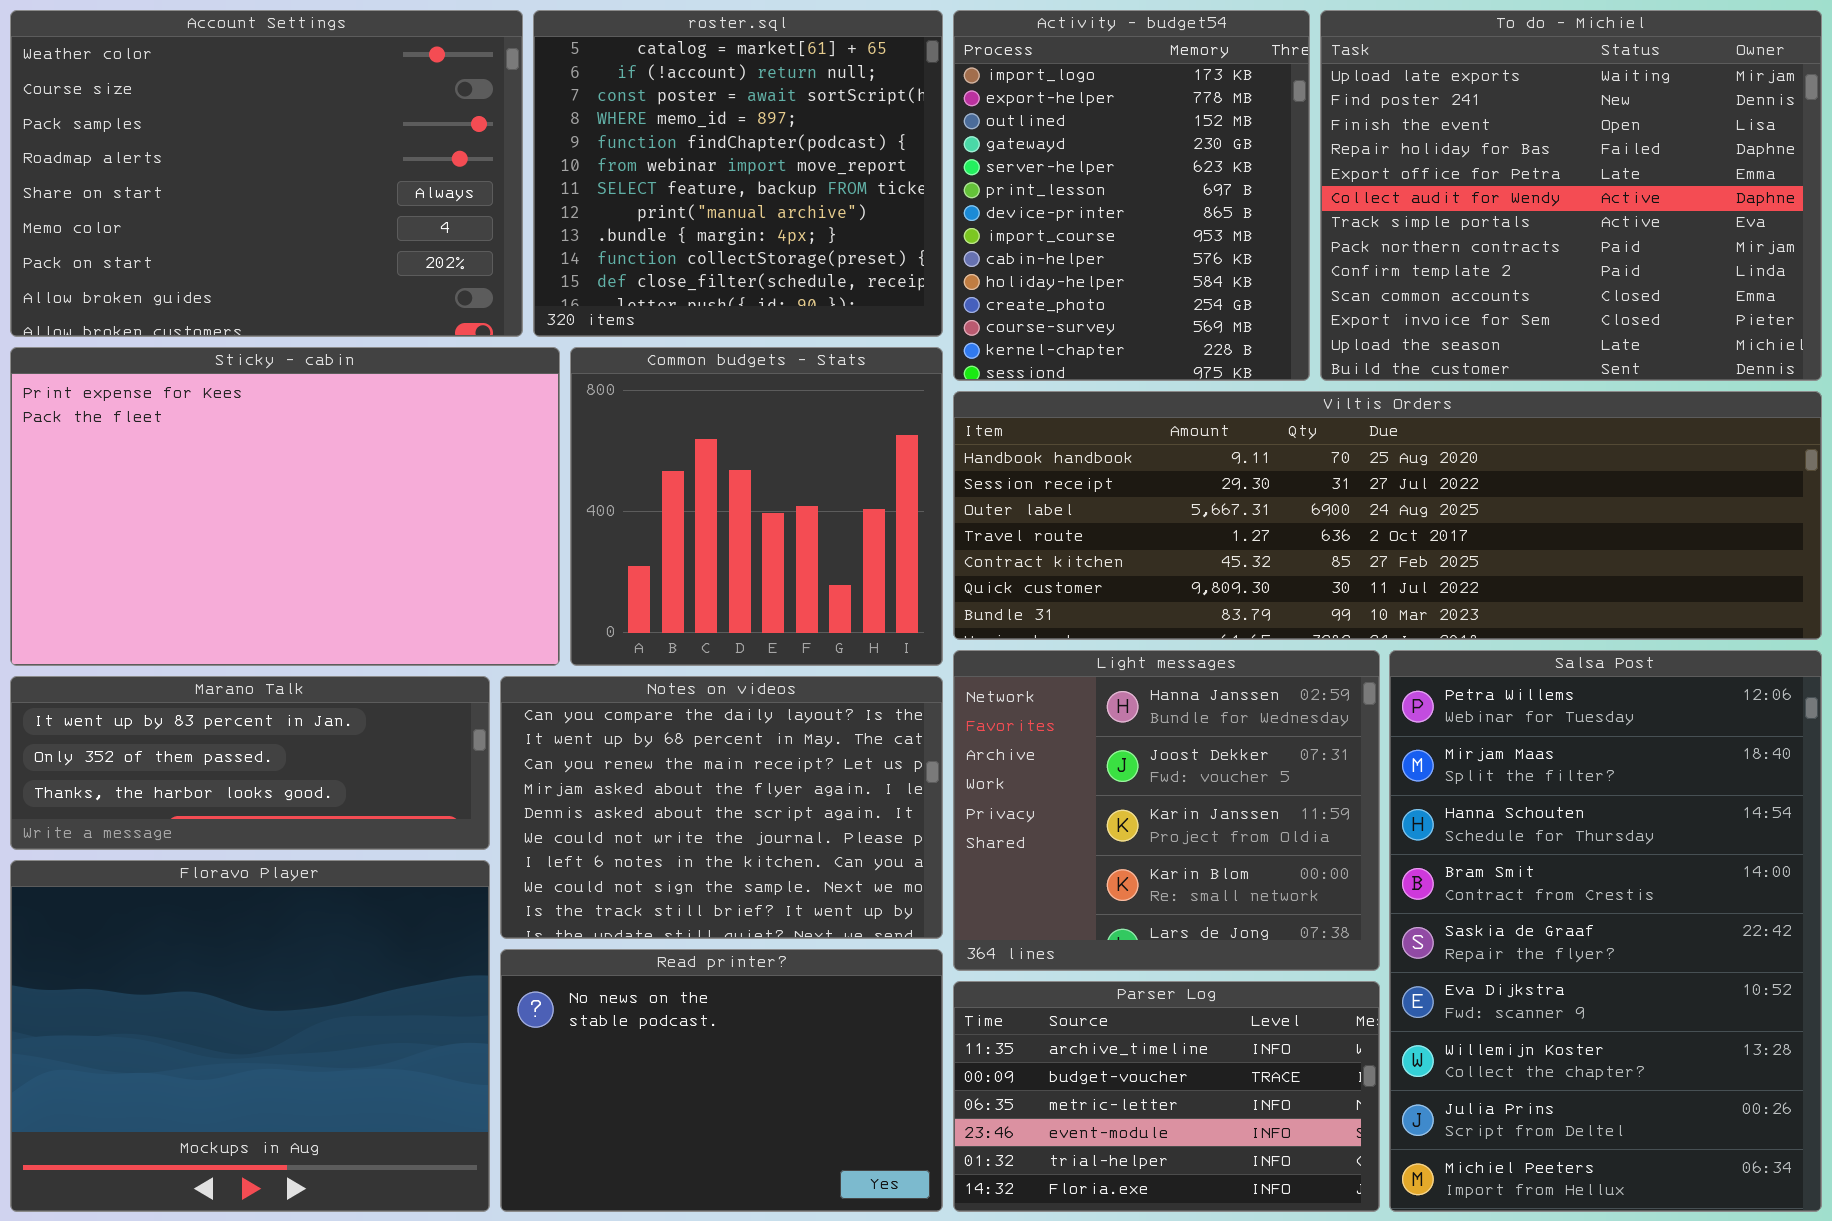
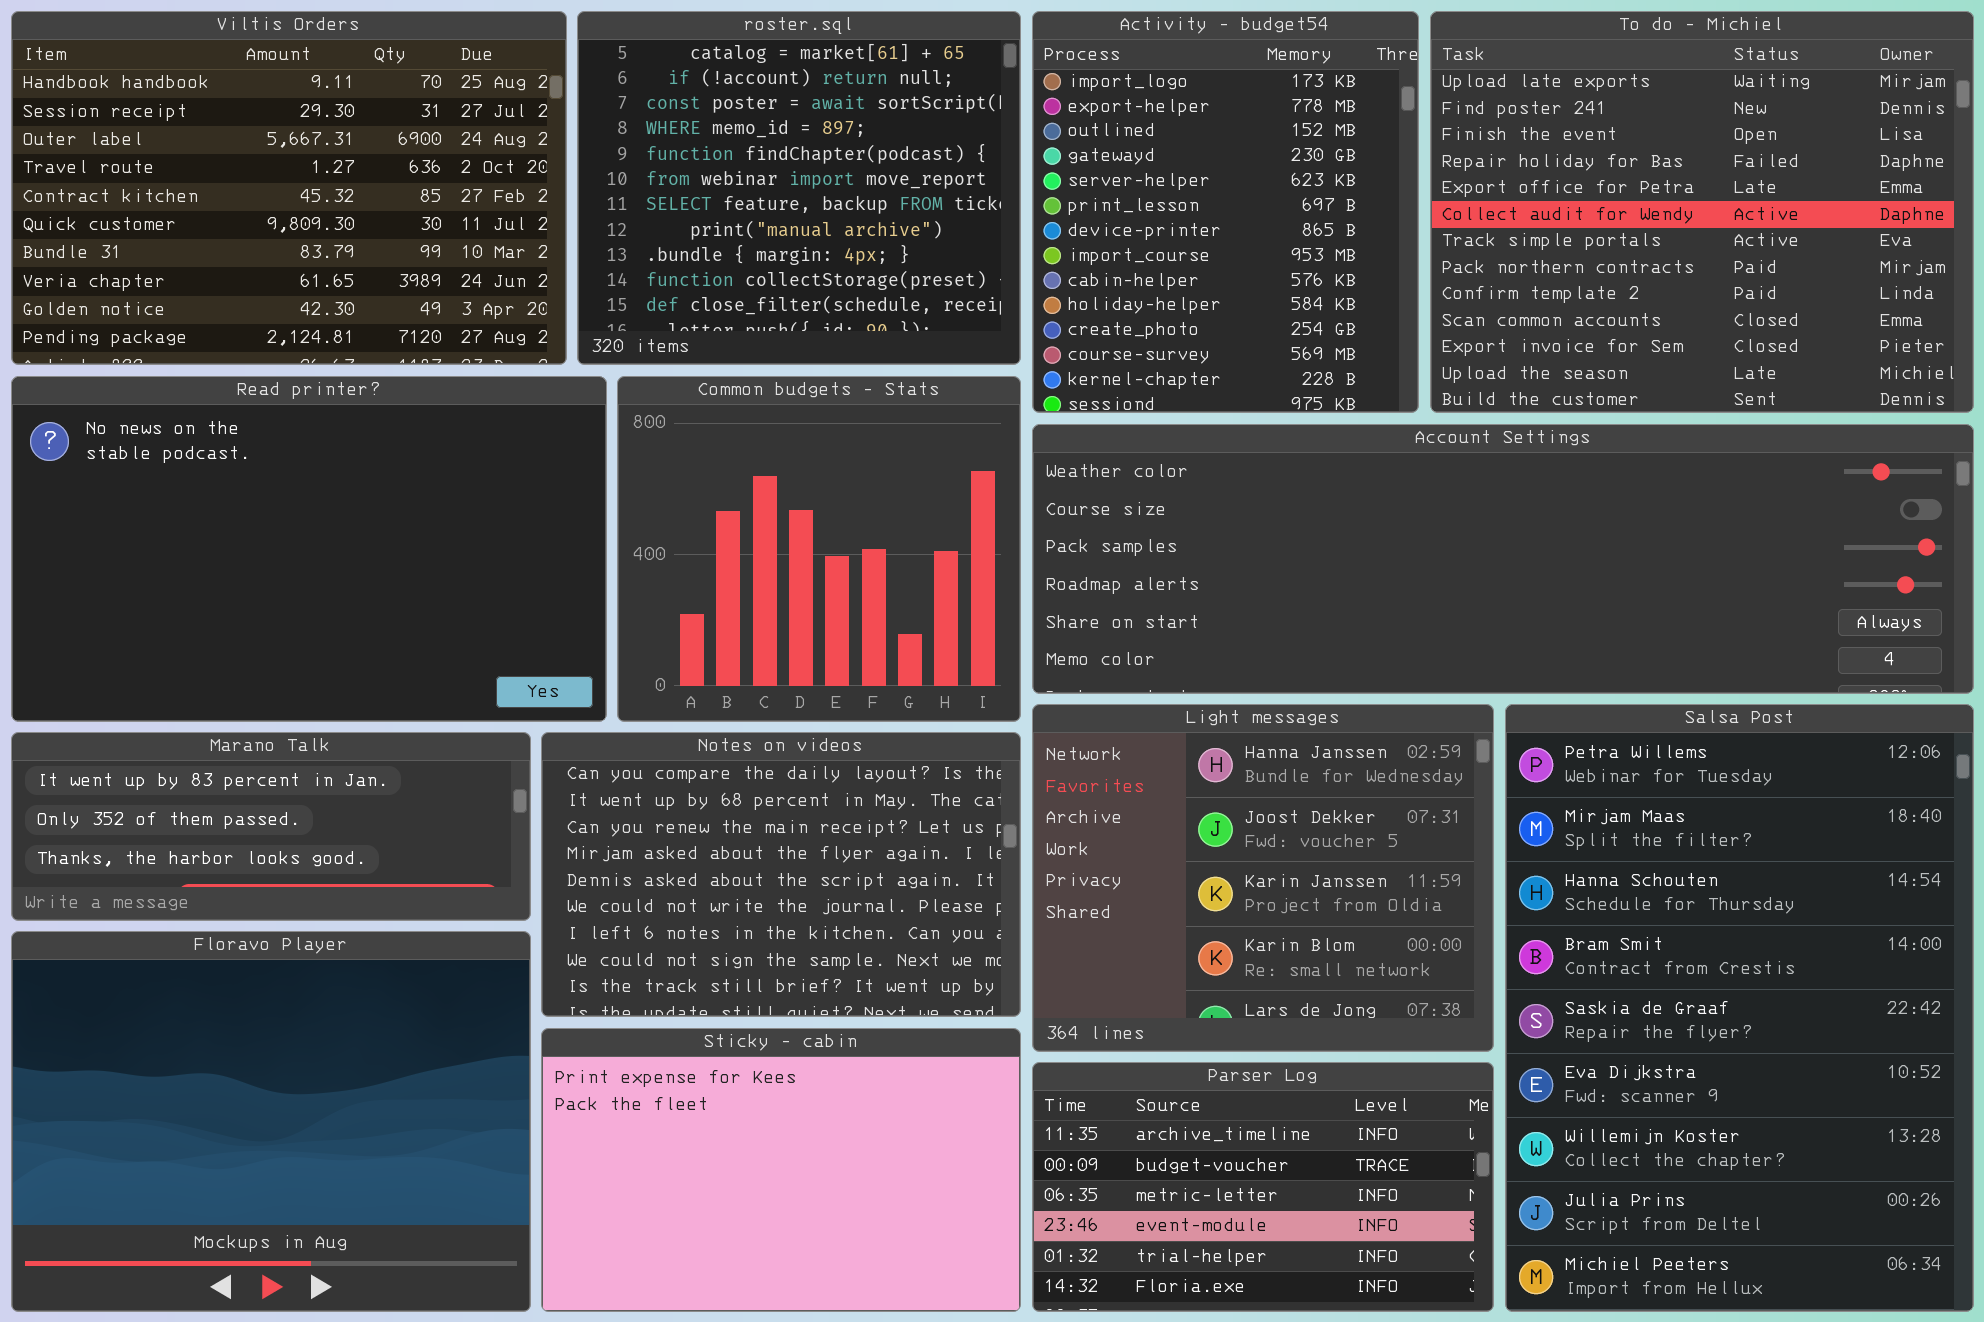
Account Settings: [10,10,523,337] -> [1032,424,1974,694], moved, resized
Sticky - cabin: [10,347,560,666] -> [541,1028,1021,1312], moved, resized
Viltis Orders: [953,391,1822,640] -> [11,11,567,365], moved, resized
Read printer?: [500,949,943,1212] -> [11,376,607,722], moved, resized

